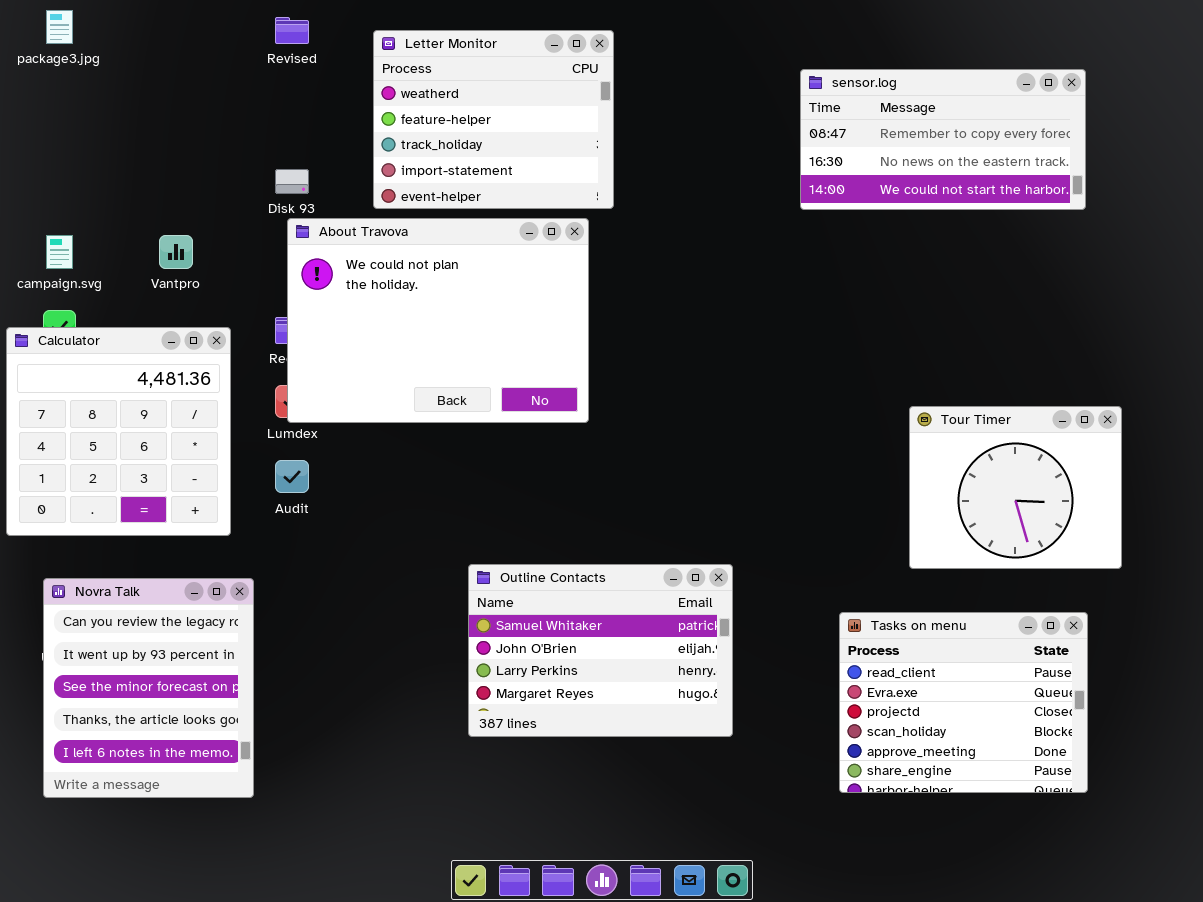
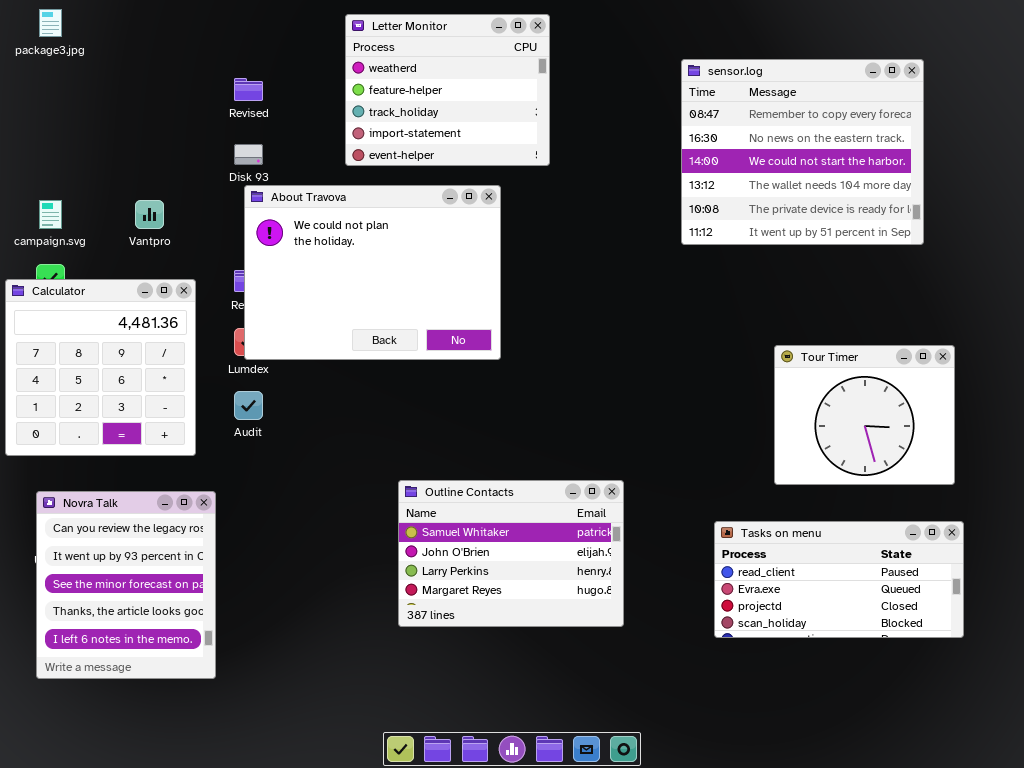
Revised: [275,17,309,44] -> [234,78,263,101], moved
Letter Monitor: [373,30,614,209] -> [345,14,550,166], moved
sensor.log: [800,69,1086,210] -> [681,59,924,245], resized
Tasks on menu: [839,612,1088,793] -> [714,521,964,638], resized

